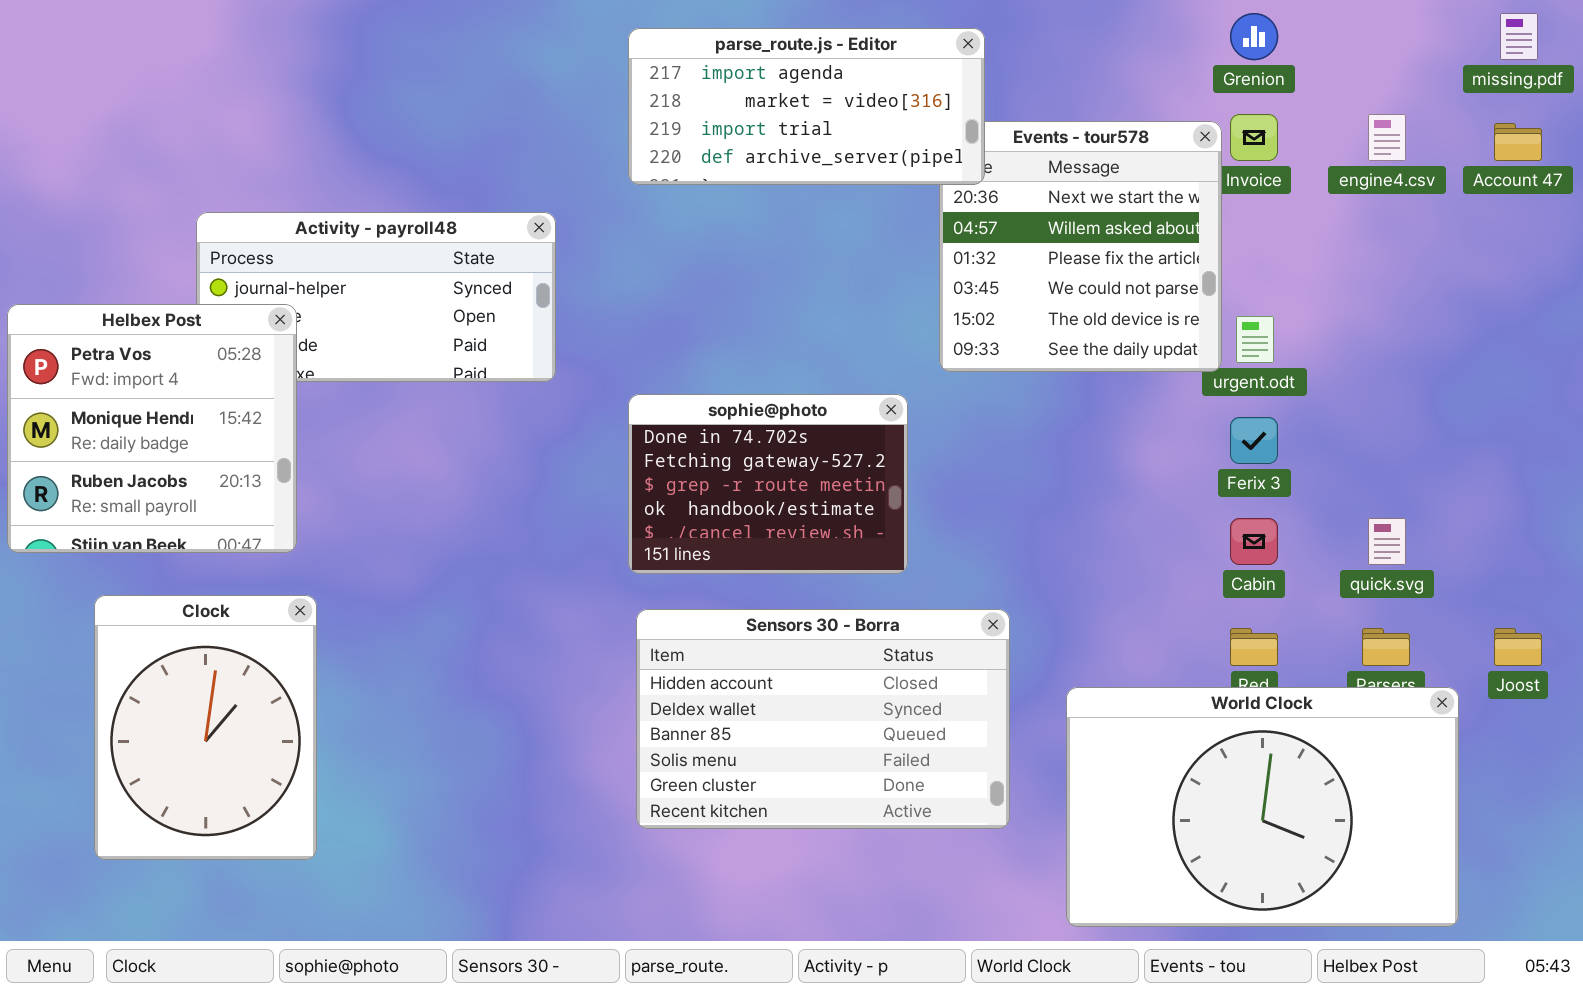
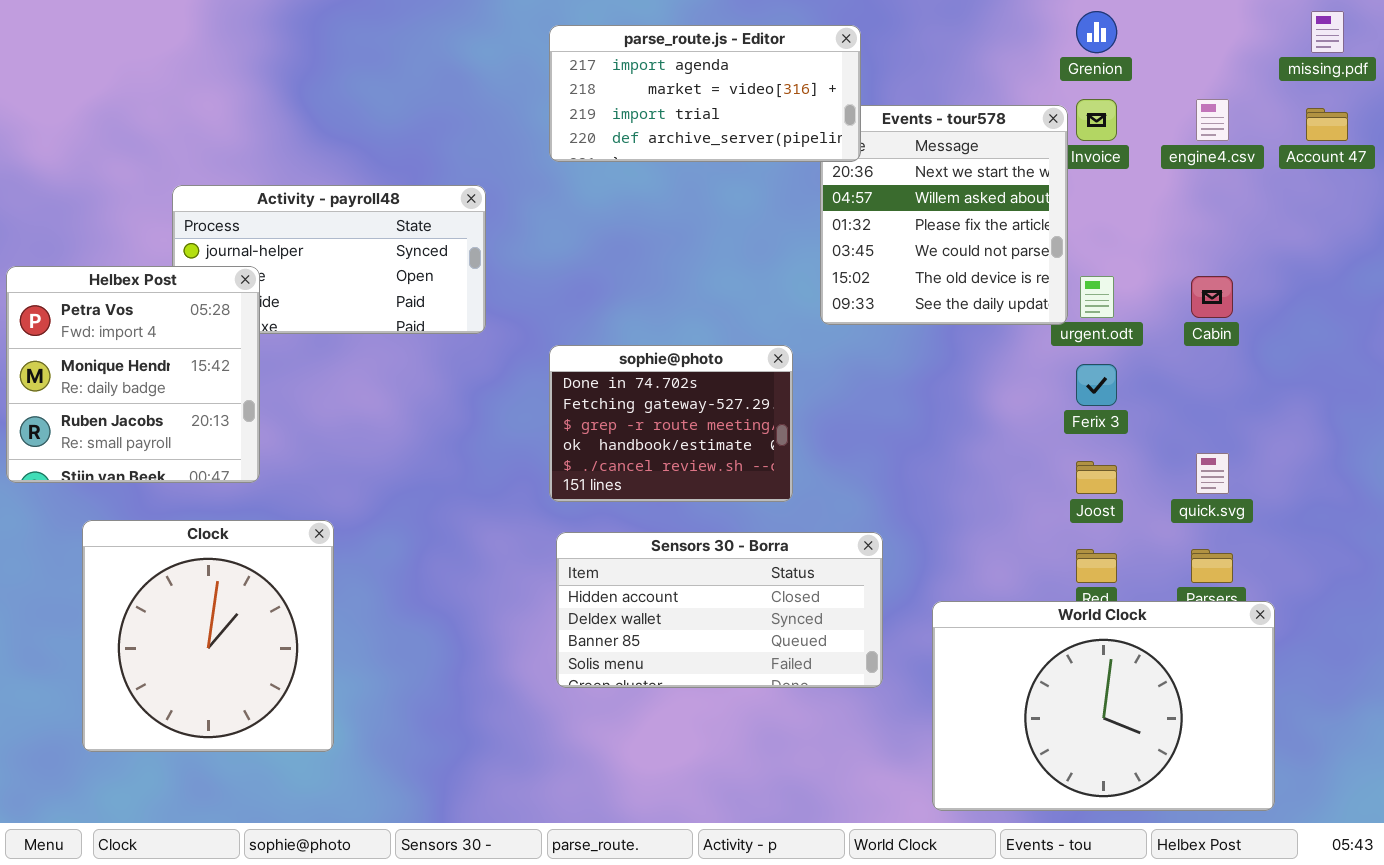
Cabin: [1230,518,1278,565] -> [1191,276,1233,318], moved
Clock: [94,595,317,860] -> [82,520,334,752], resized
Sensors 30 - Borra: [636,609,1010,829] -> [556,532,883,688], resized
Joost: [1494,628,1542,666] -> [1076,461,1117,494], moved

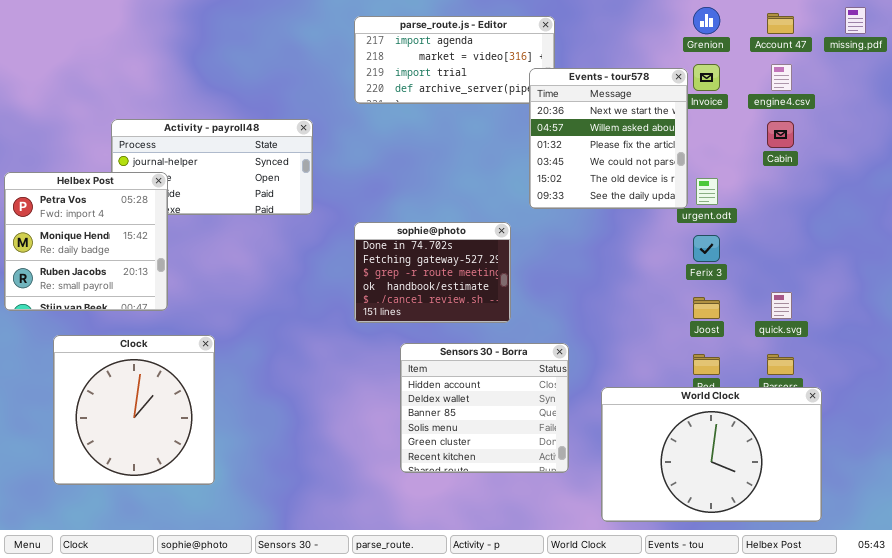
Events - tour578: [820,105,1068,325] -> [529,68,688,209], raised
Account 47: [1306,108,1348,141] -> [767,13,794,34], moved
Cabin: [1191,276,1233,318] -> [767,121,794,148], moved
Sensors 30 - Borra: [556,532,883,688] -> [400,343,569,473], resized

